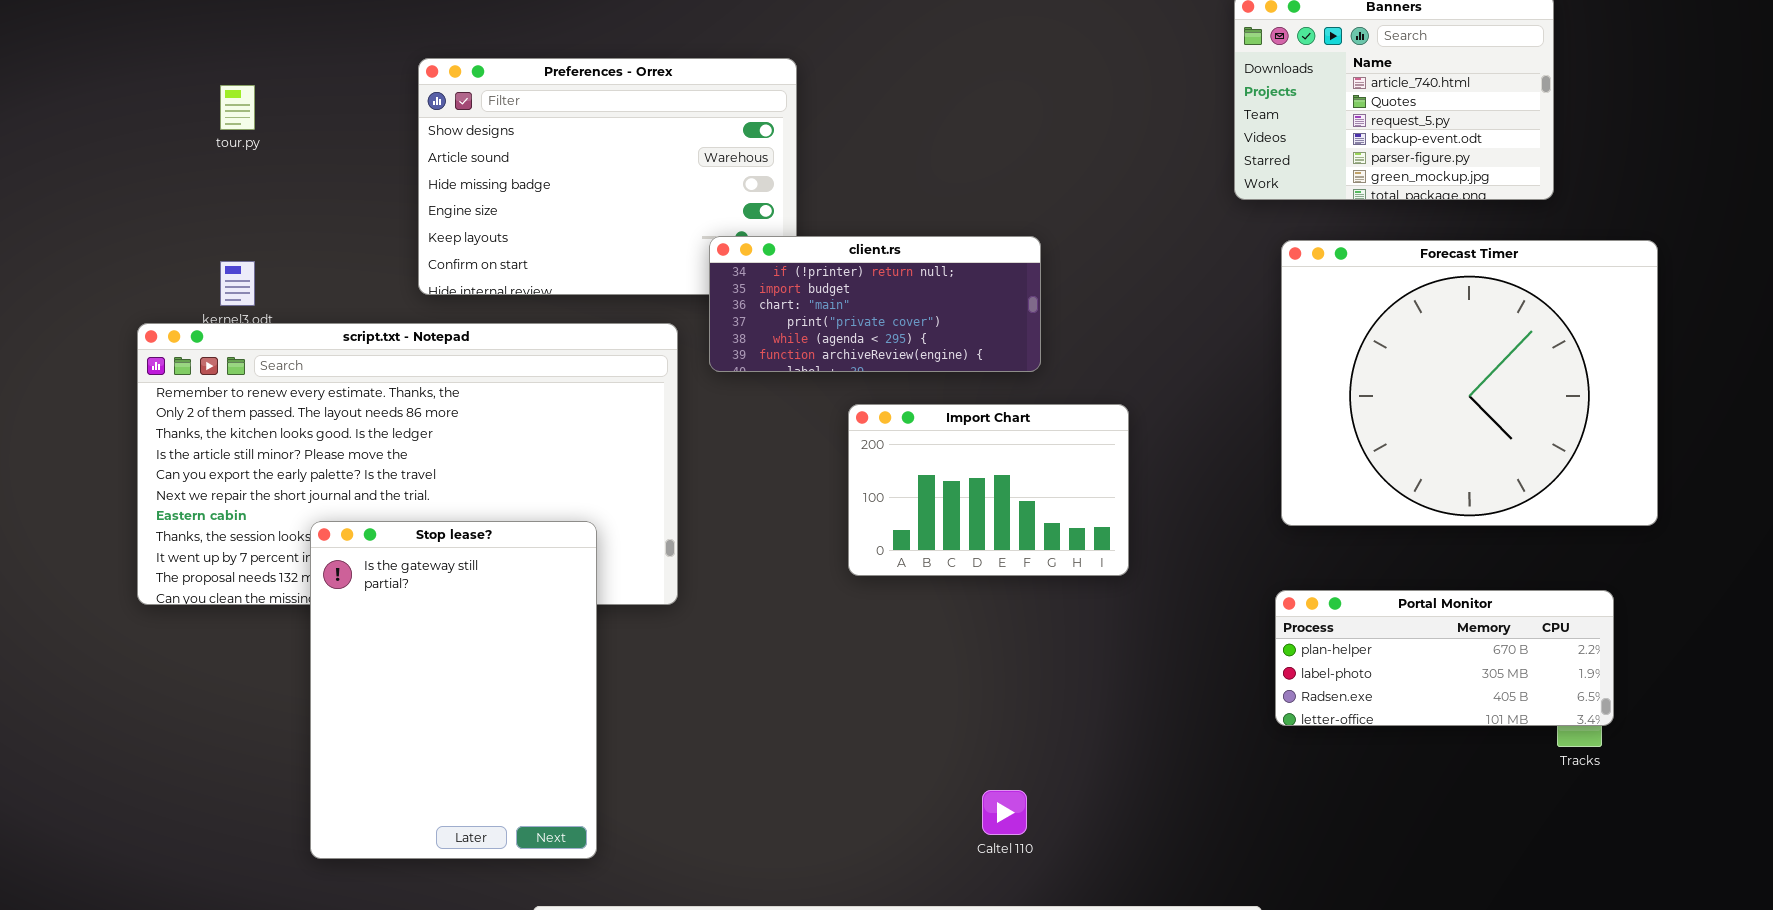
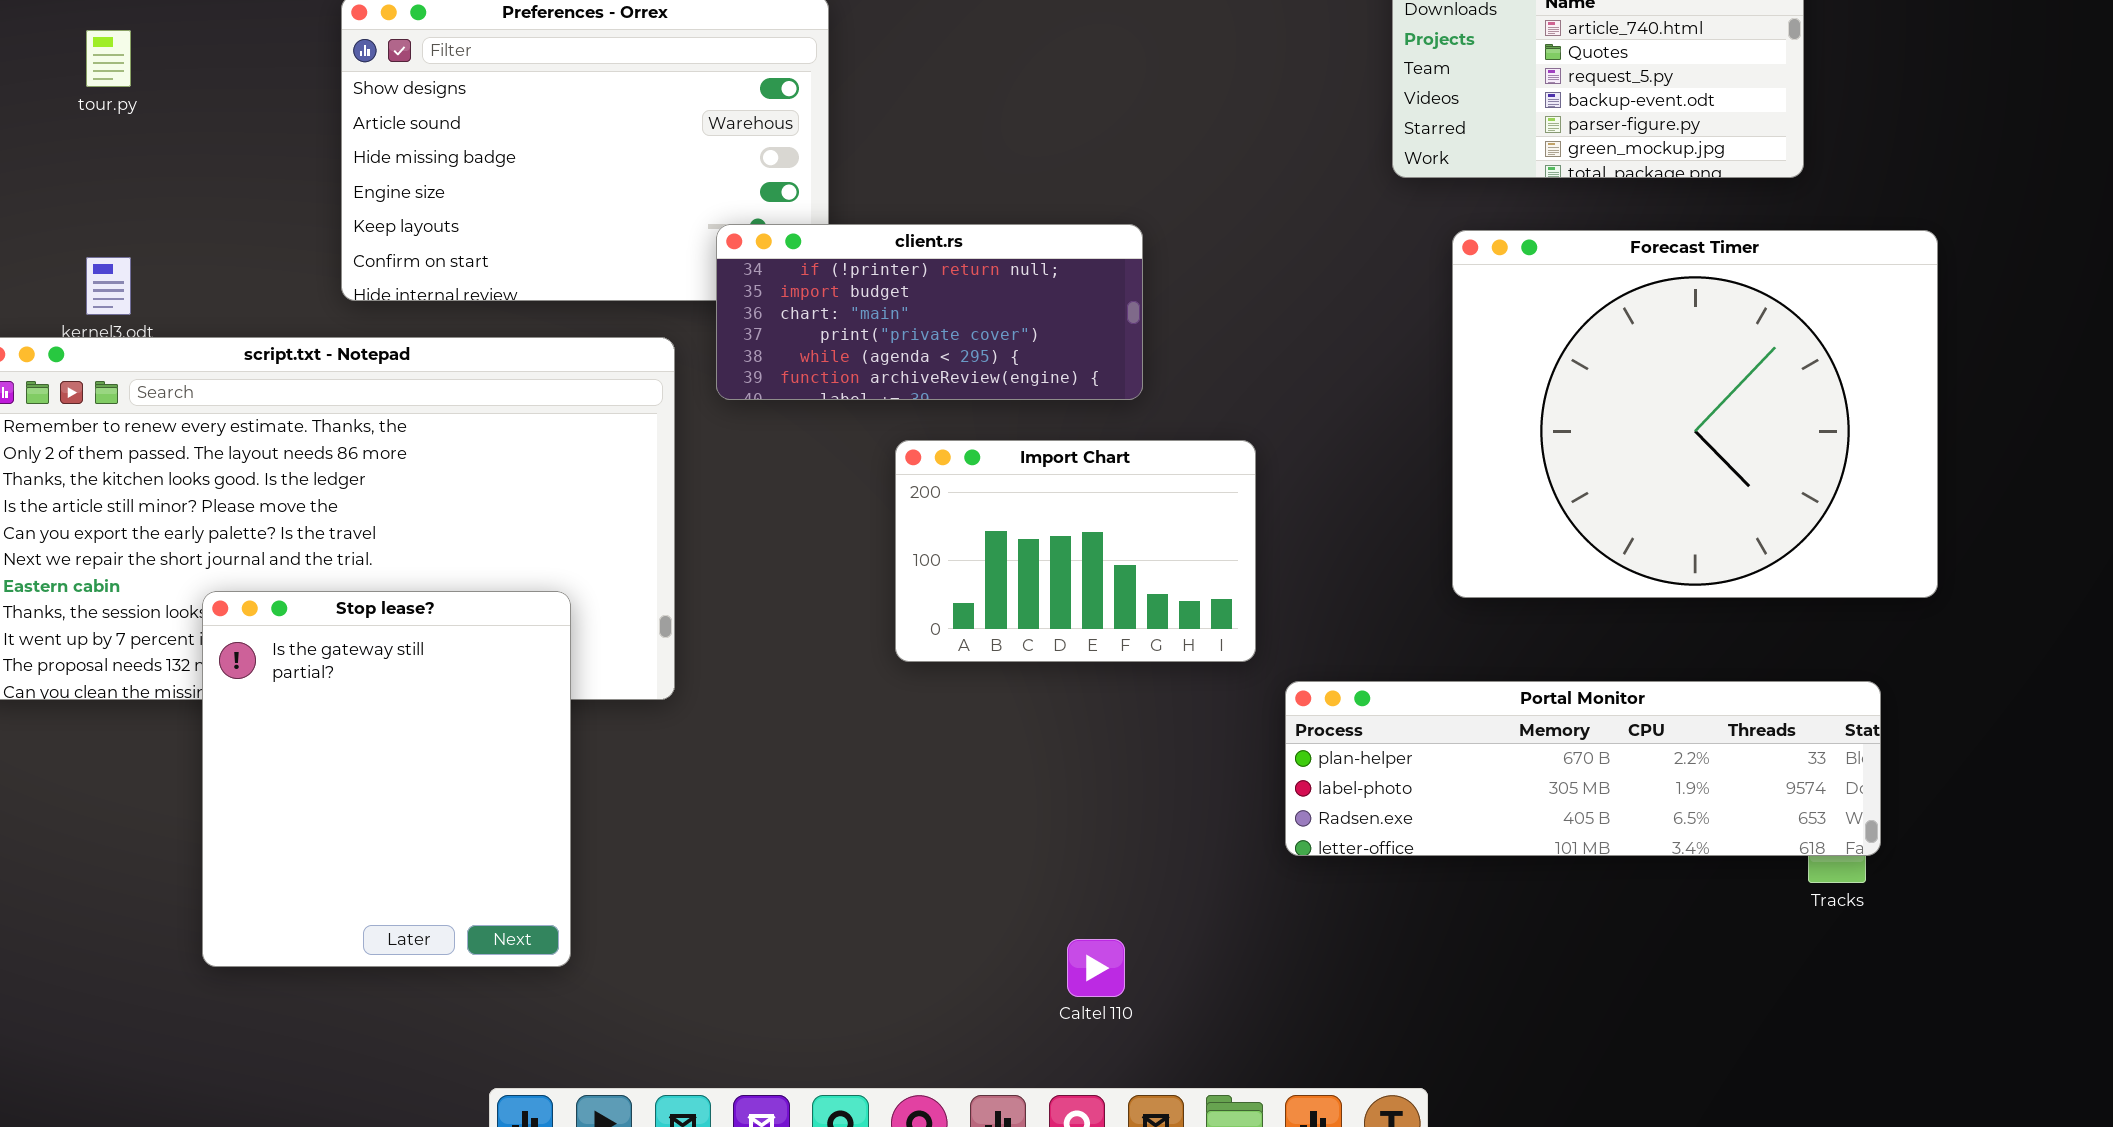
Stop lease?: [310,521,597,859] -> [202,591,571,967], resized
Portal Monitor: [1275,590,1614,726] -> [1285,681,1881,856], resized

